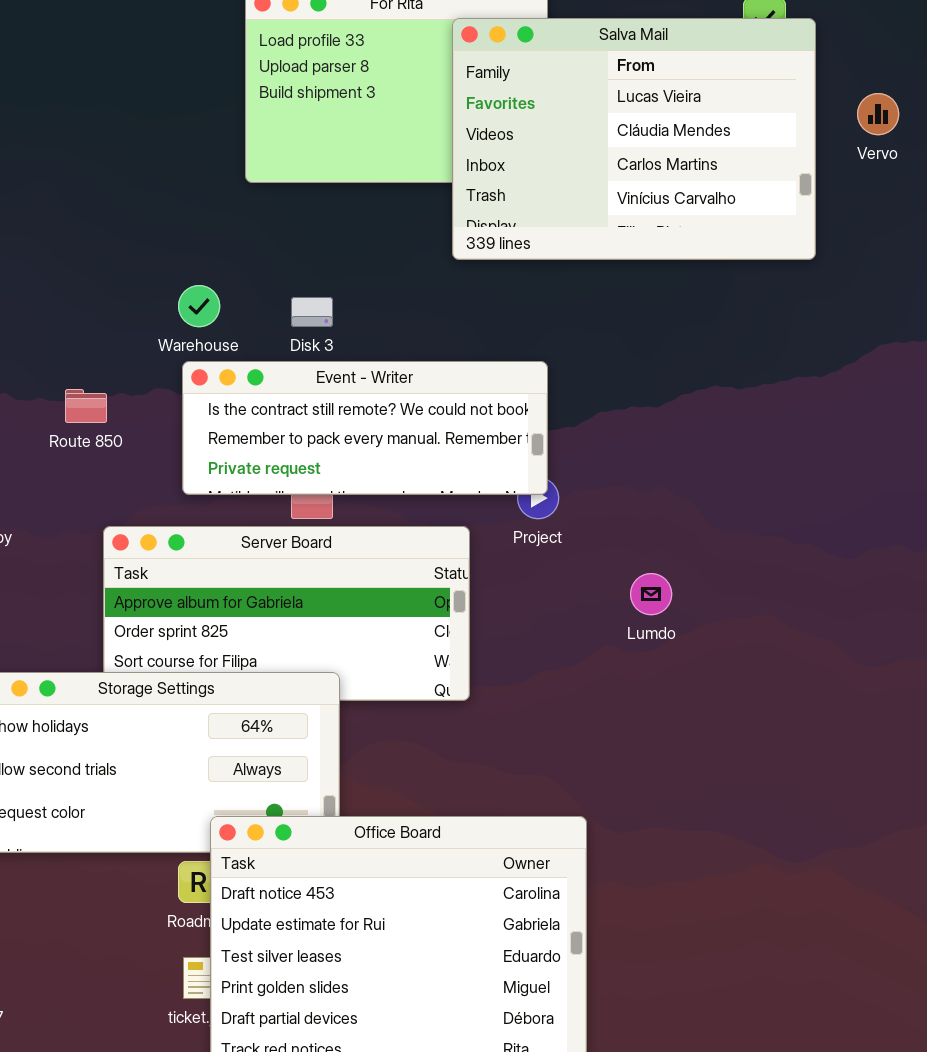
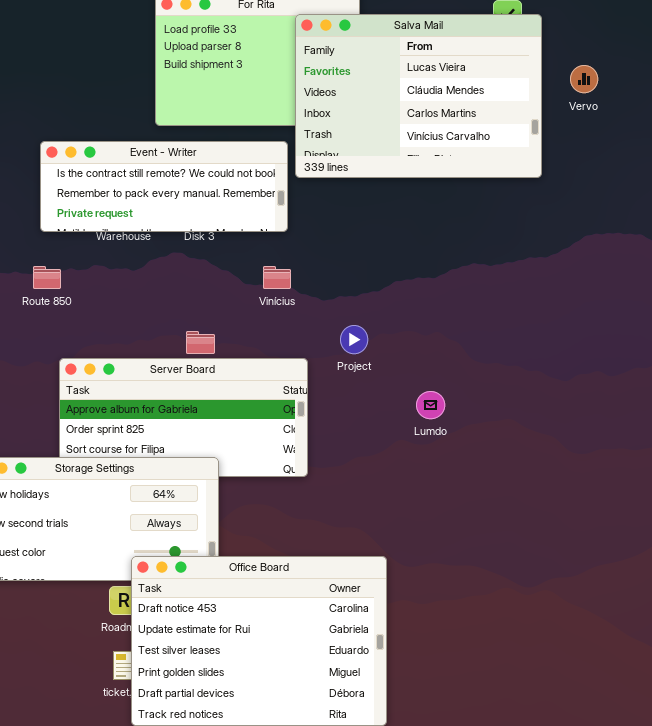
Event - Writer: [182,361,548,495] -> [40,141,288,232], moved

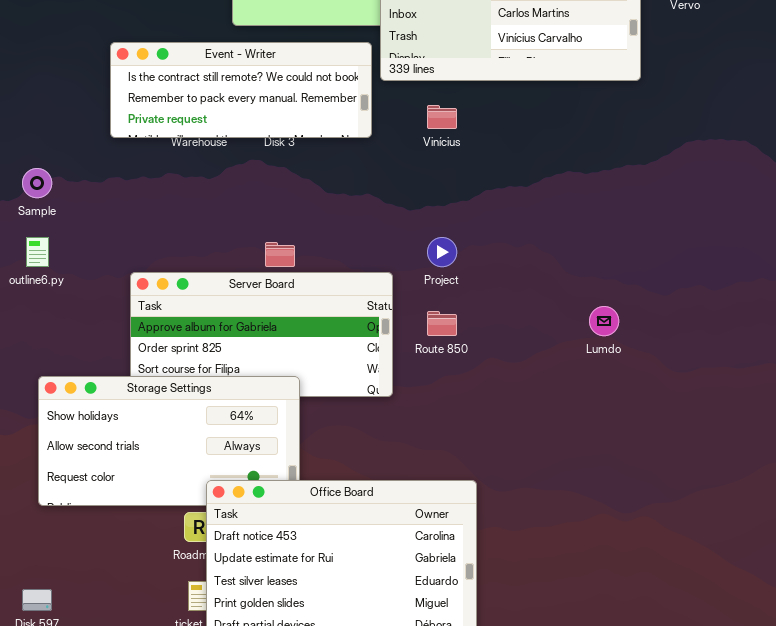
Route 850: [33,266,61,289] -> [427,311,457,336], moved
Vinícius: [263,266,291,289] -> [427,105,457,129], moved
Lumdo: [416,391,445,419] -> [589,306,619,336], moved

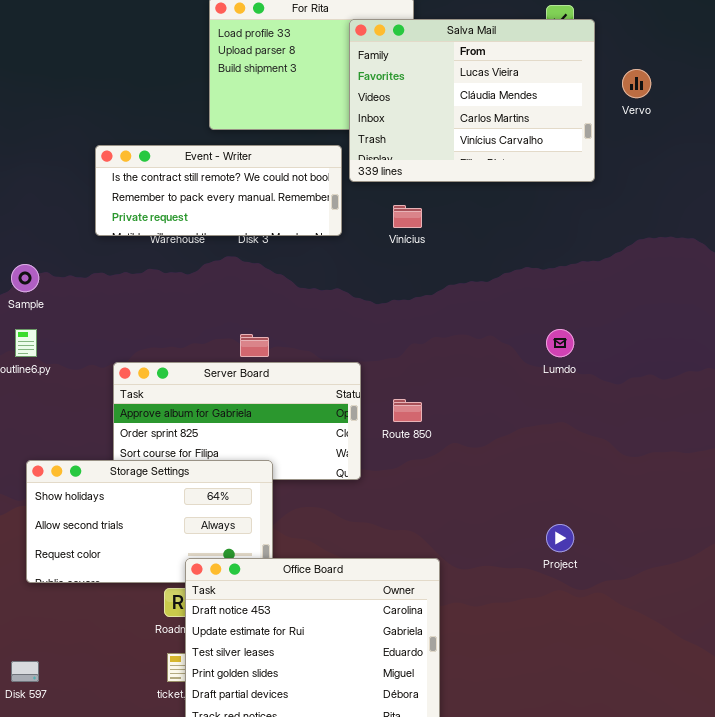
Project: [427,237,457,267] -> [546,524,574,552], moved
Lumdo: [589,306,619,336] -> [546,329,574,357], moved

